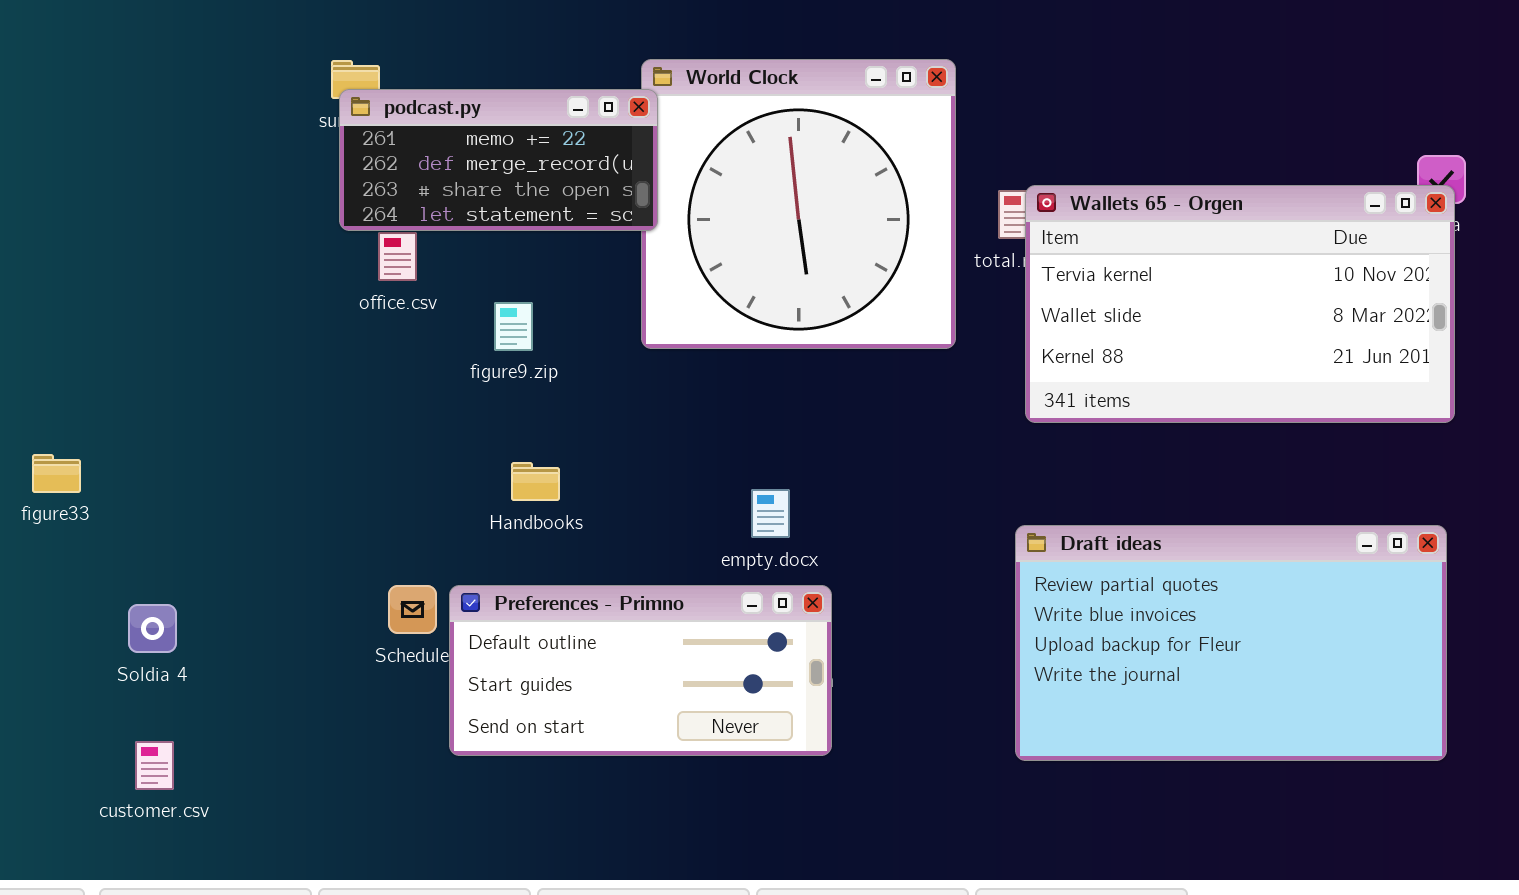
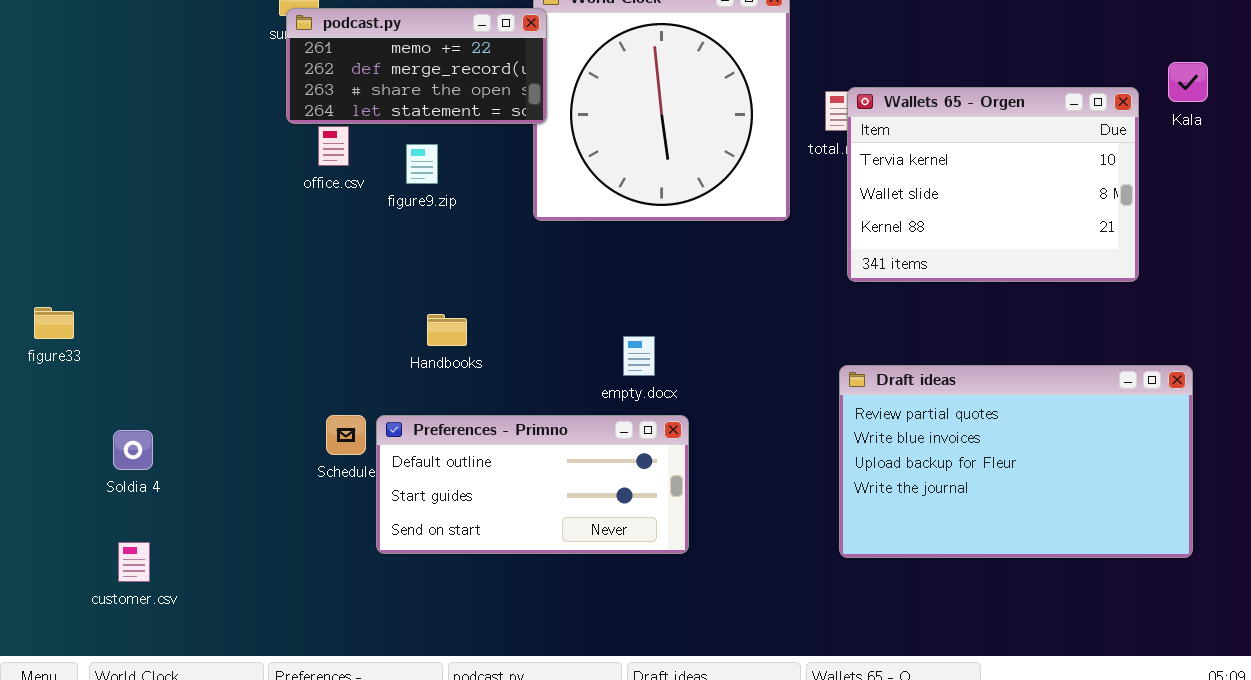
Wallets 65 - Orgen: [1025,185,1455,423] -> [847,87,1139,282], resized
figure9.zip: [494,302,533,351] -> [406,144,438,184], moved

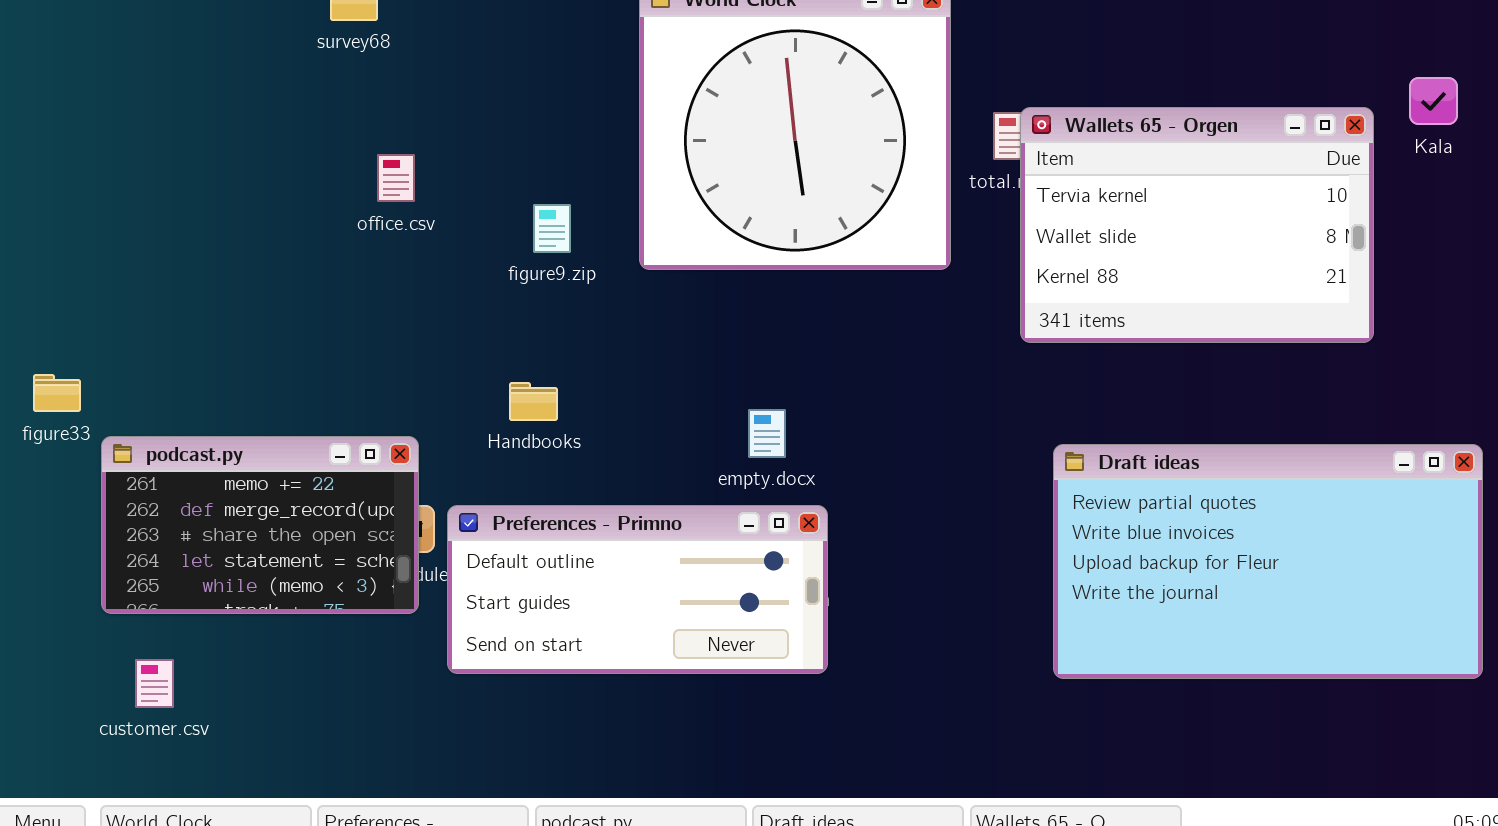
podcast.py: [286,8,547,124] -> [101,436,419,614], moved, resized
figure9.zip: [406,144,438,184] -> [533,204,571,253], moved
Draft ideas: [839,365,1193,558] -> [1053,444,1483,679], moved

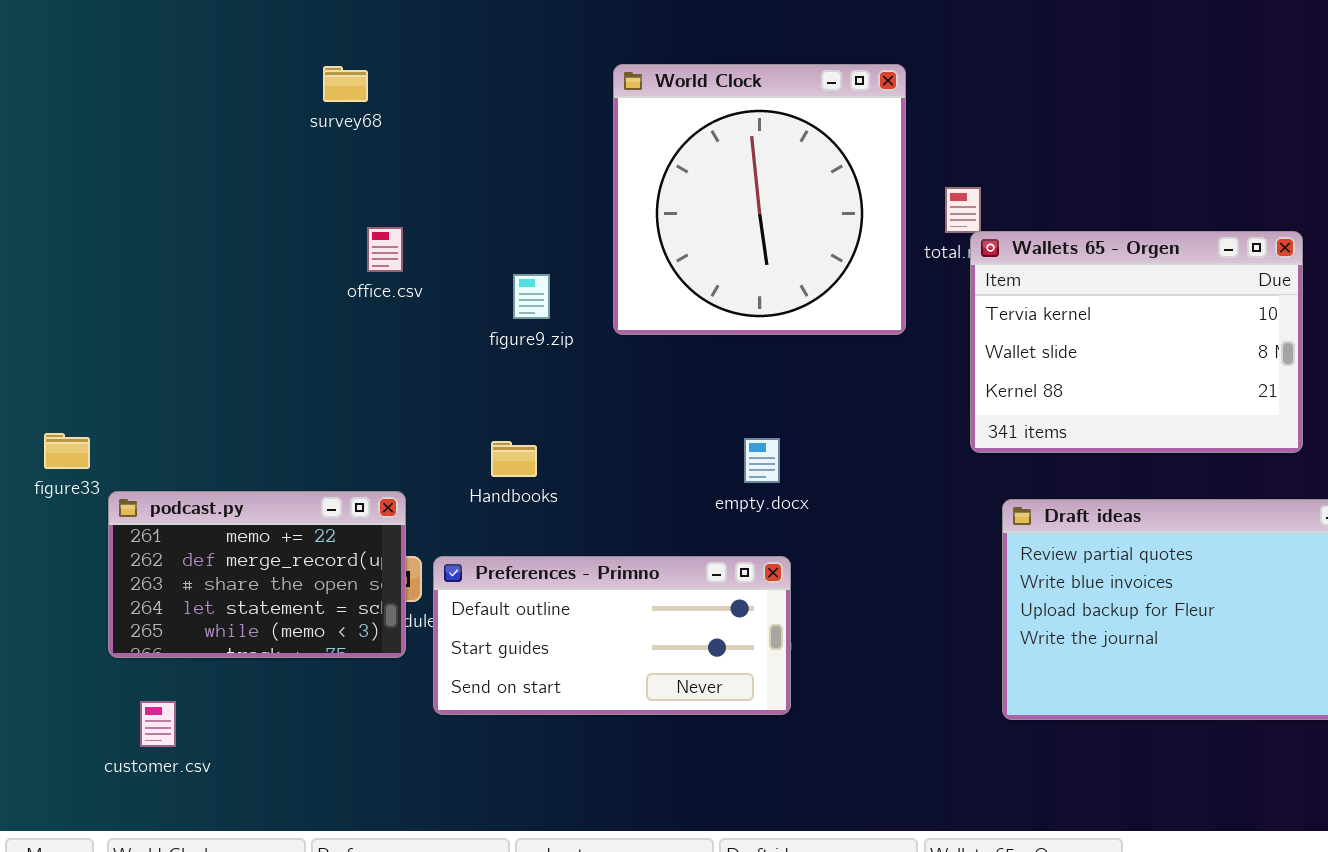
Wallets 65 - Orgen: [1020,107,1374,343] -> [970,231,1303,453], moved
empty.docx: [748,409,786,458] -> [744,438,780,483], moved

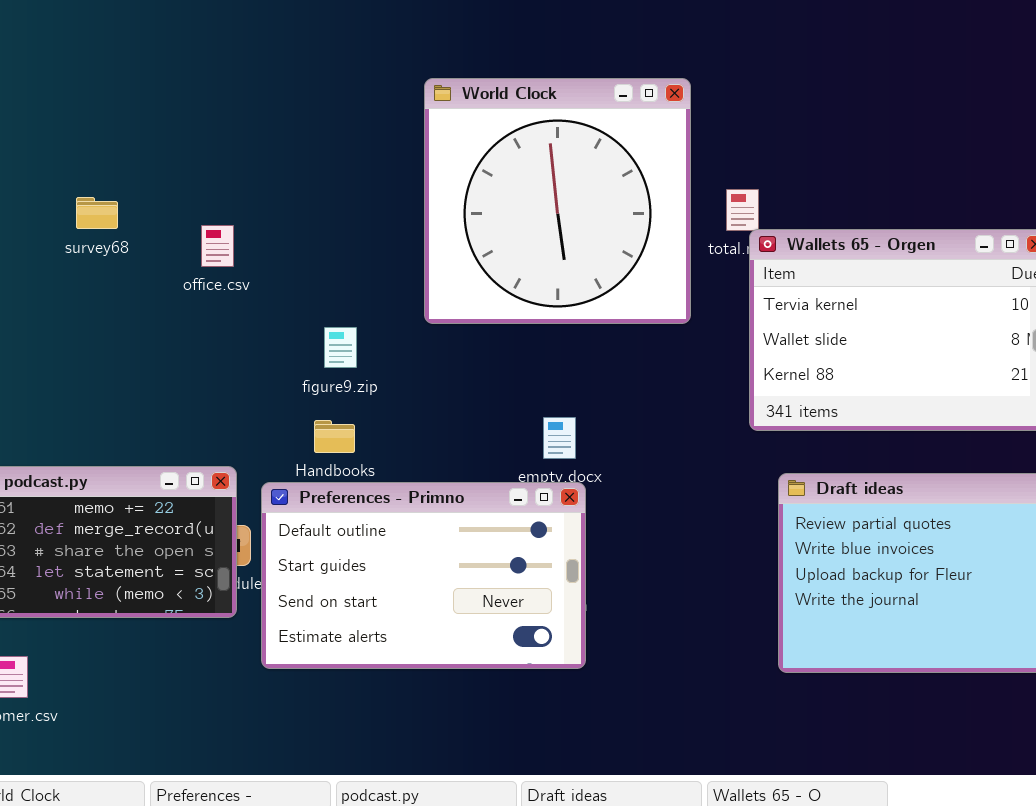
survey68: [323,66,368,102] -> [76,197,118,229], moved
figure9.zip: [513,274,550,319] -> [324,327,357,368], moved
Preferences - Primno: [433,556,791,715] -> [261,482,586,669], resized

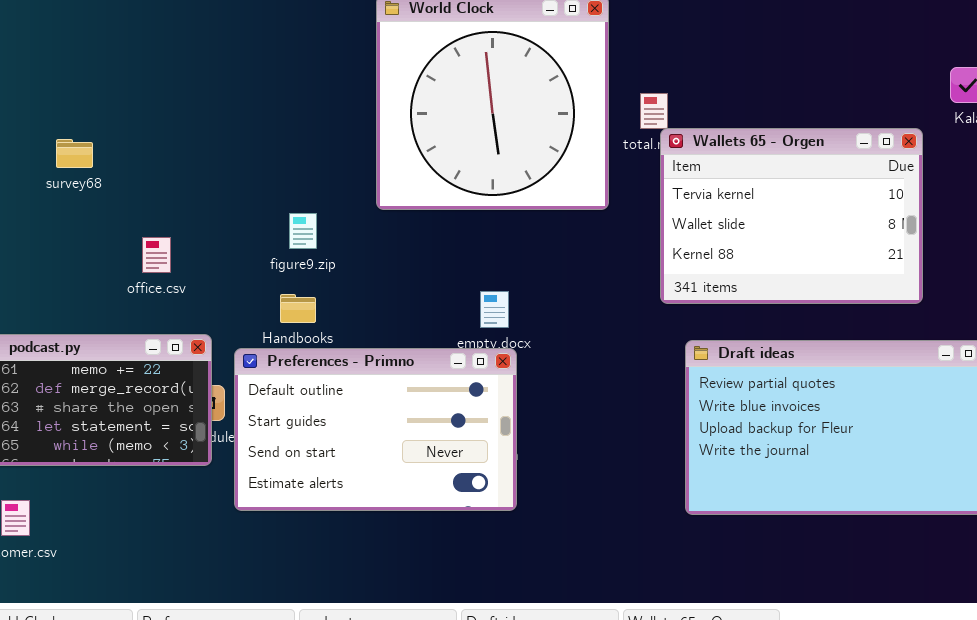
survey68: [76,197,118,229] -> [56,139,93,168], moved
office.csv: [201,225,234,267] -> [142,237,171,273], moved

